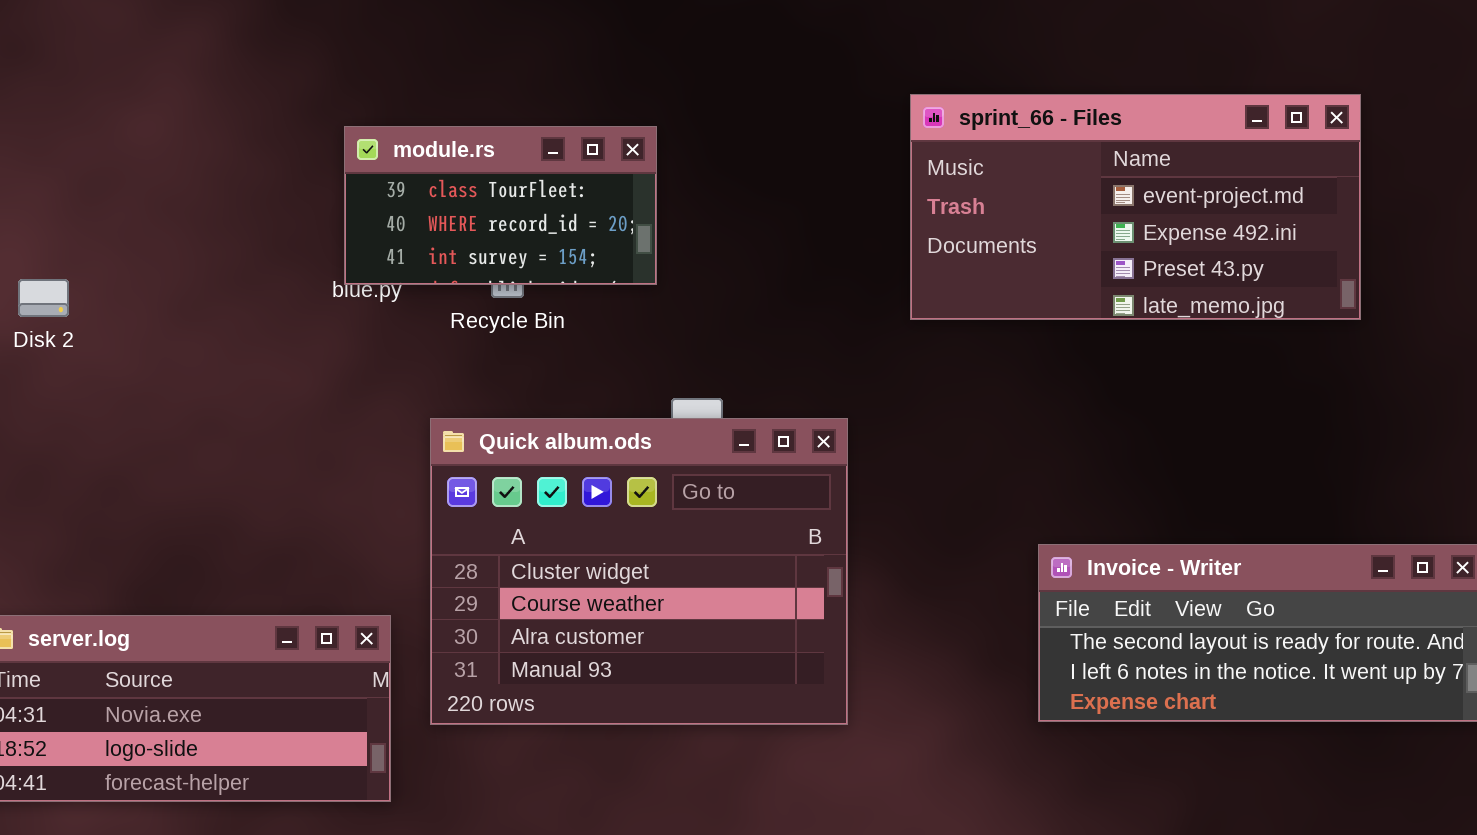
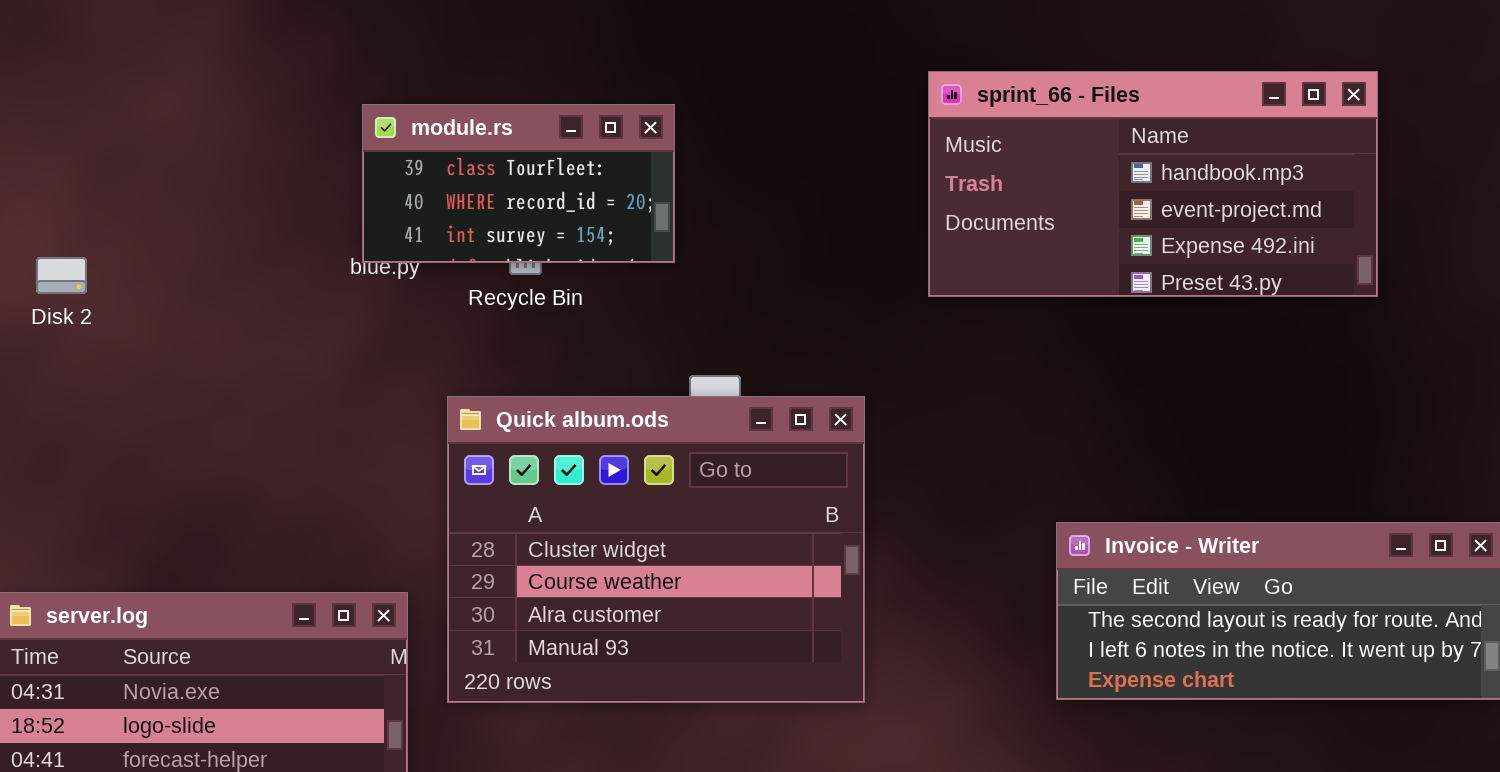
sprint_66 - Files: [910,94,1361,320] -> [928,71,1378,297], scrolled up 1 row

